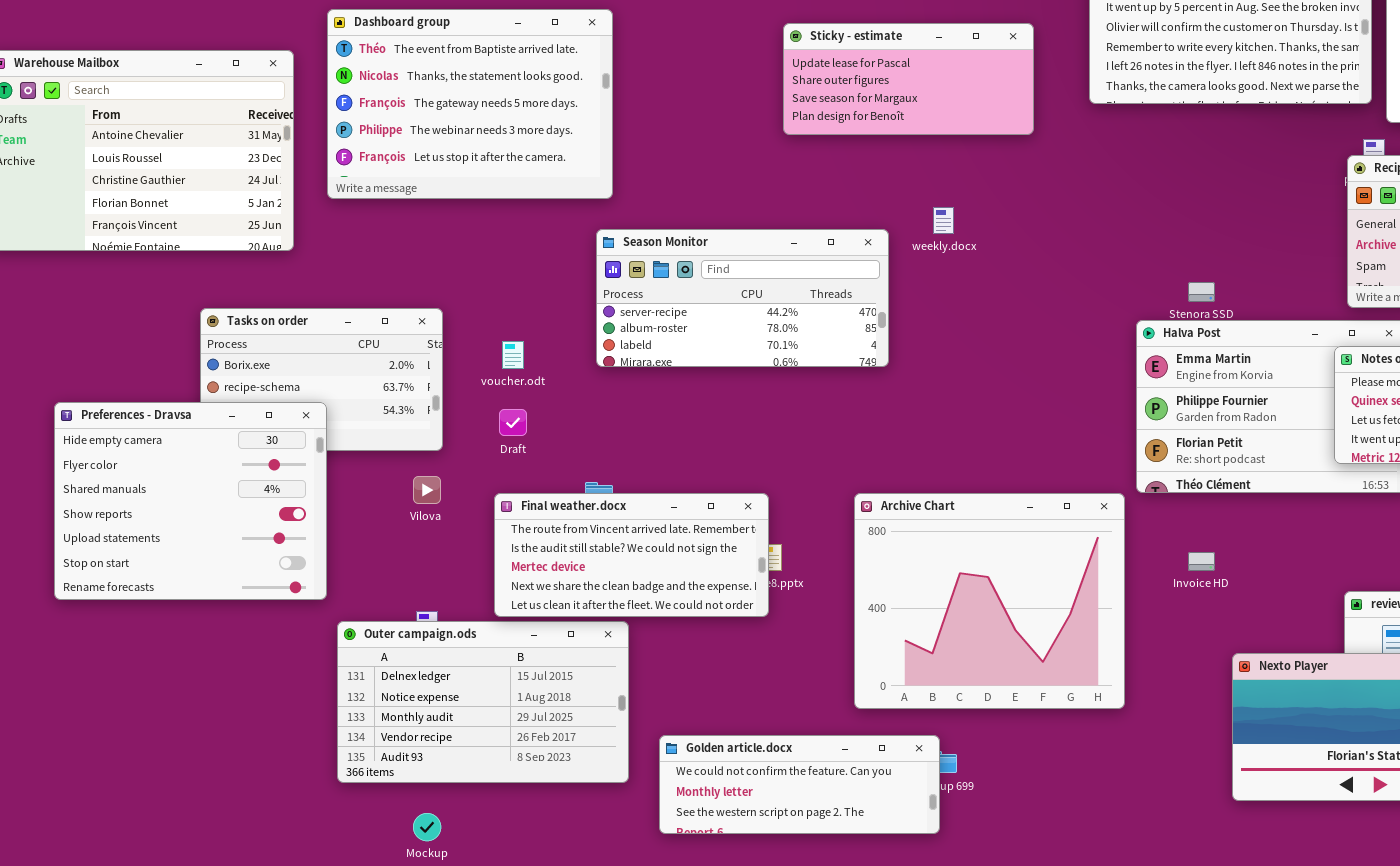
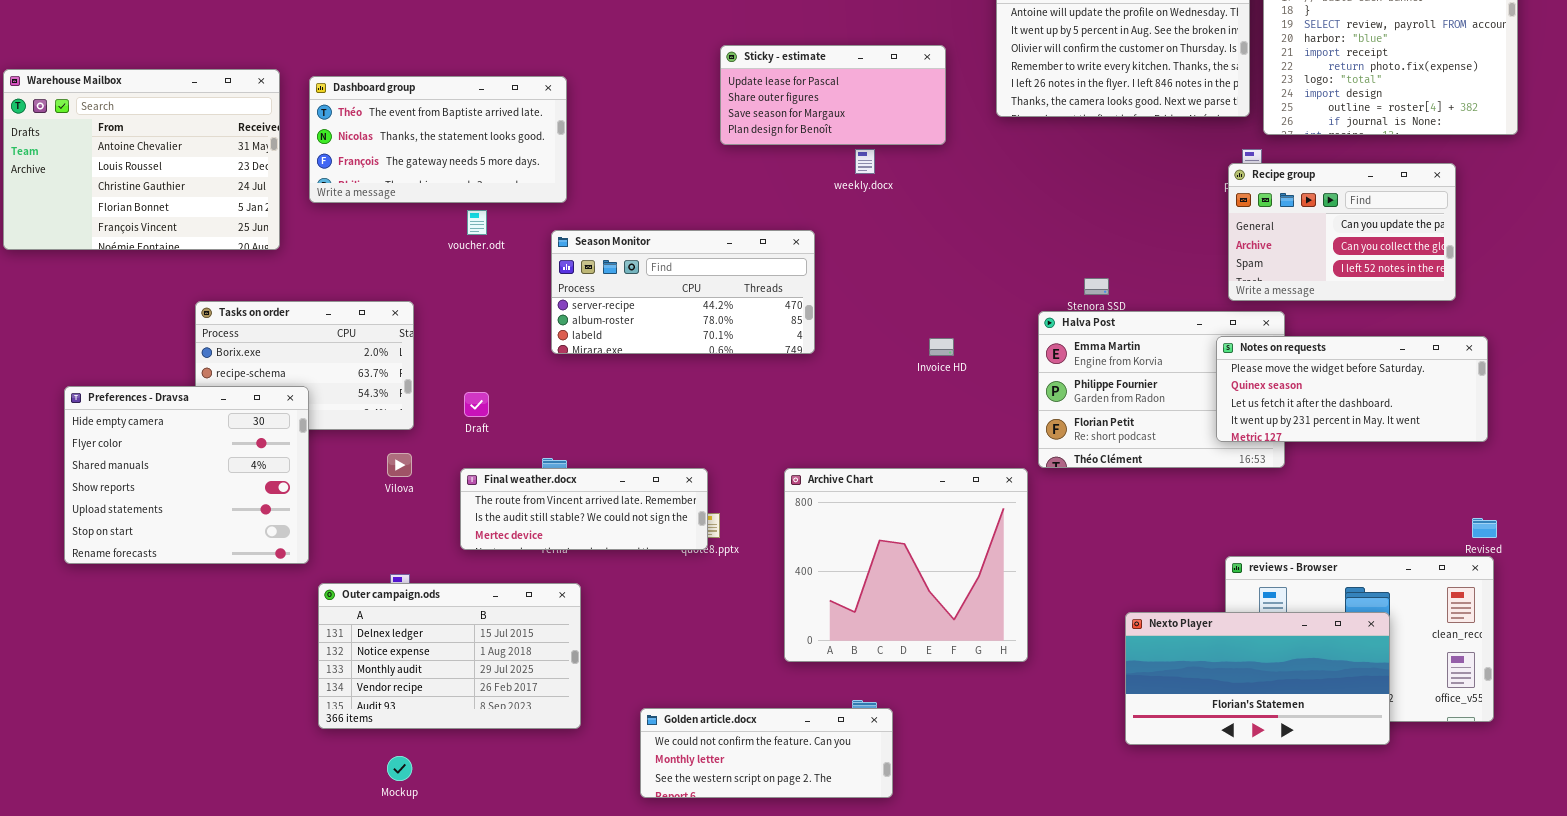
Dashboard group: [327,9,613,199] -> [309,76,567,203], resized
weekly.docx: [933,207,954,234] -> [855,149,875,174], moved
voucher.odt: [502,341,524,369] -> [467,210,487,235], moved
Final weather.docx: [494,493,769,617] -> [460,468,708,550], resized
Invoice HD: [1188,552,1215,571] -> [929,338,954,356], moved
Golden article.docx: [659,735,940,834] -> [640,708,893,798], moved

